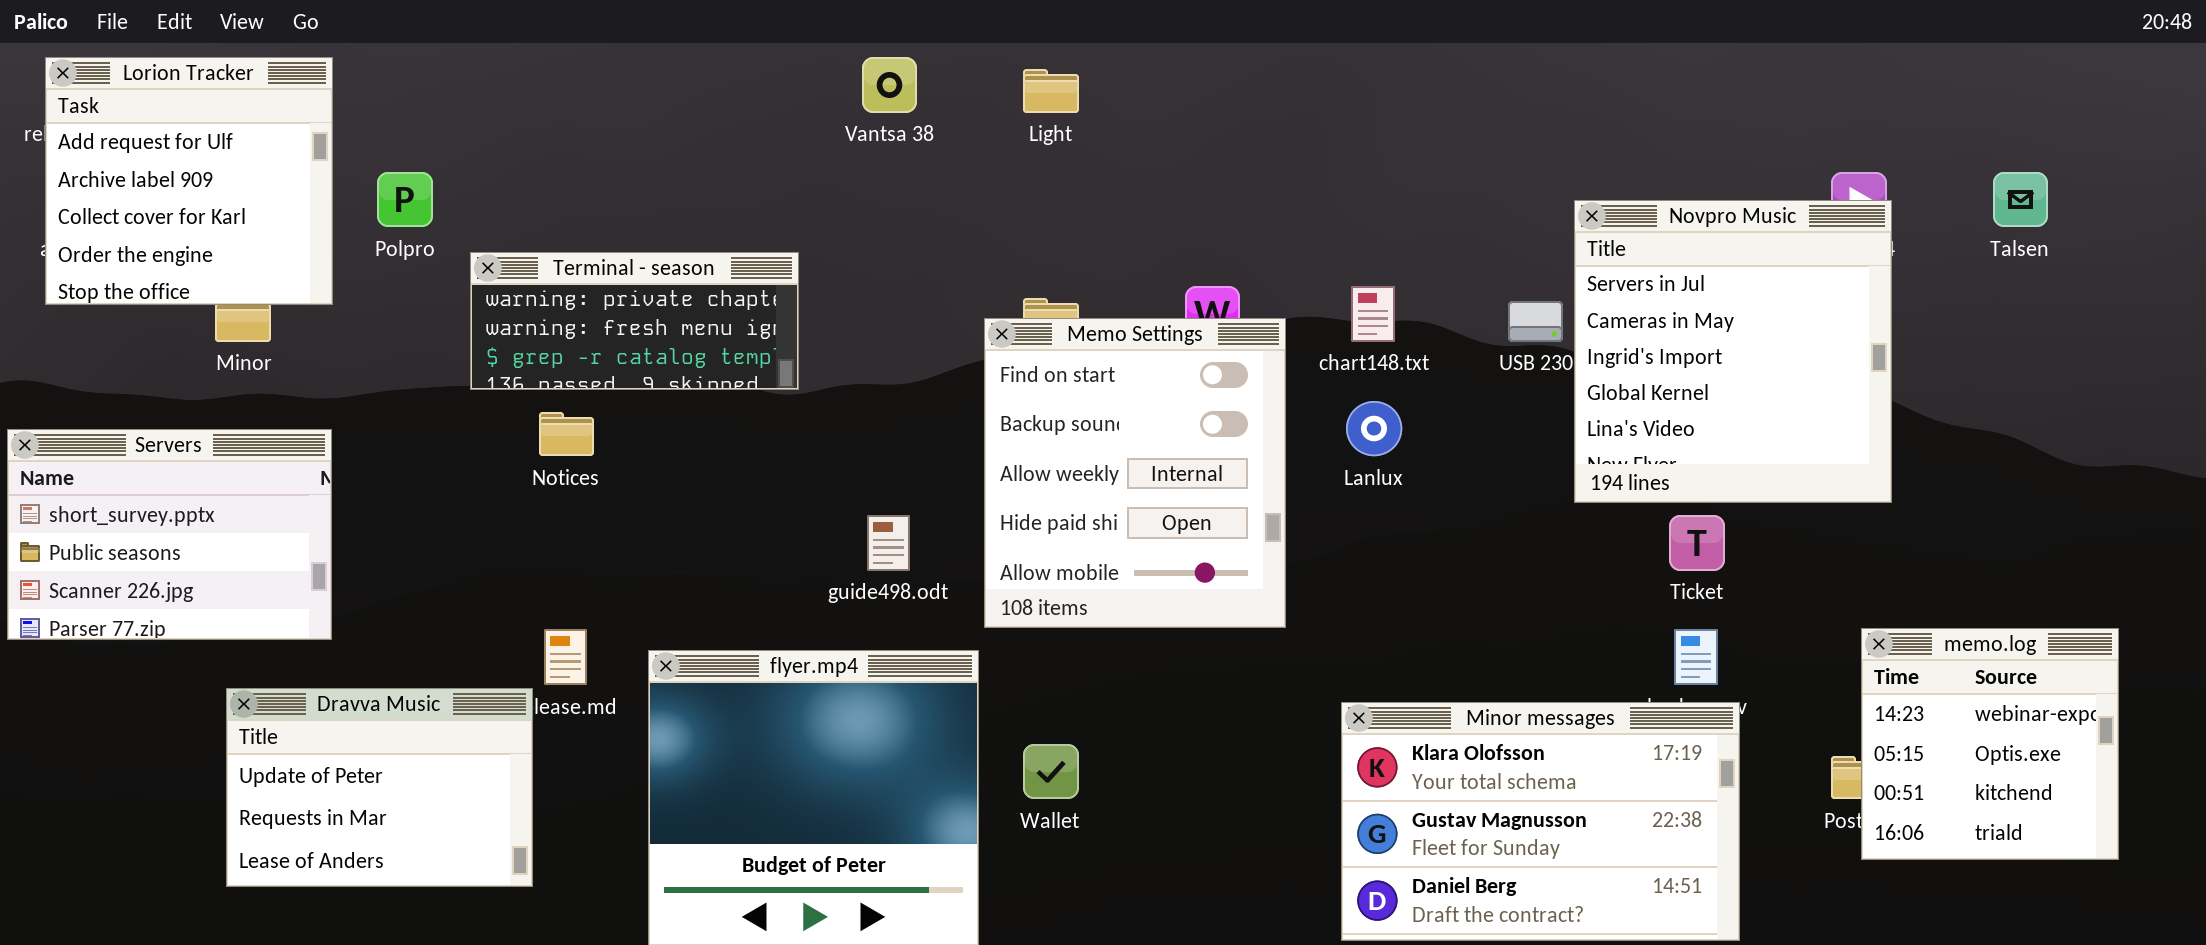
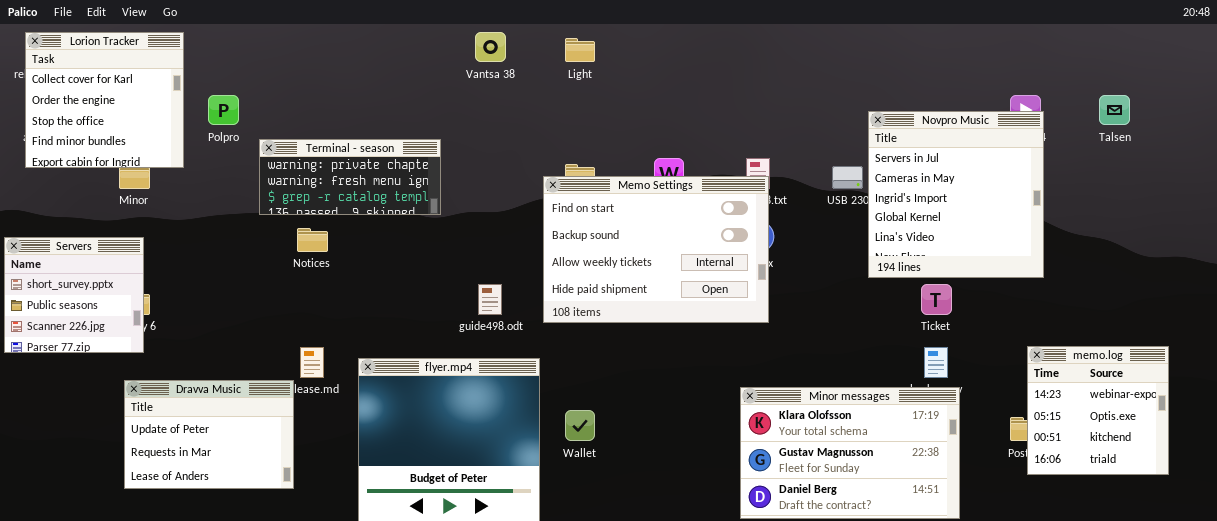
Lorion Tracker: [45,57,333,305] -> [25,32,184,168], scrolled down 2 rows
Memo Settings: [984,318,1286,628] -> [543,176,769,323], resized
Servers: [7,429,332,640] -> [4,237,144,353], resized

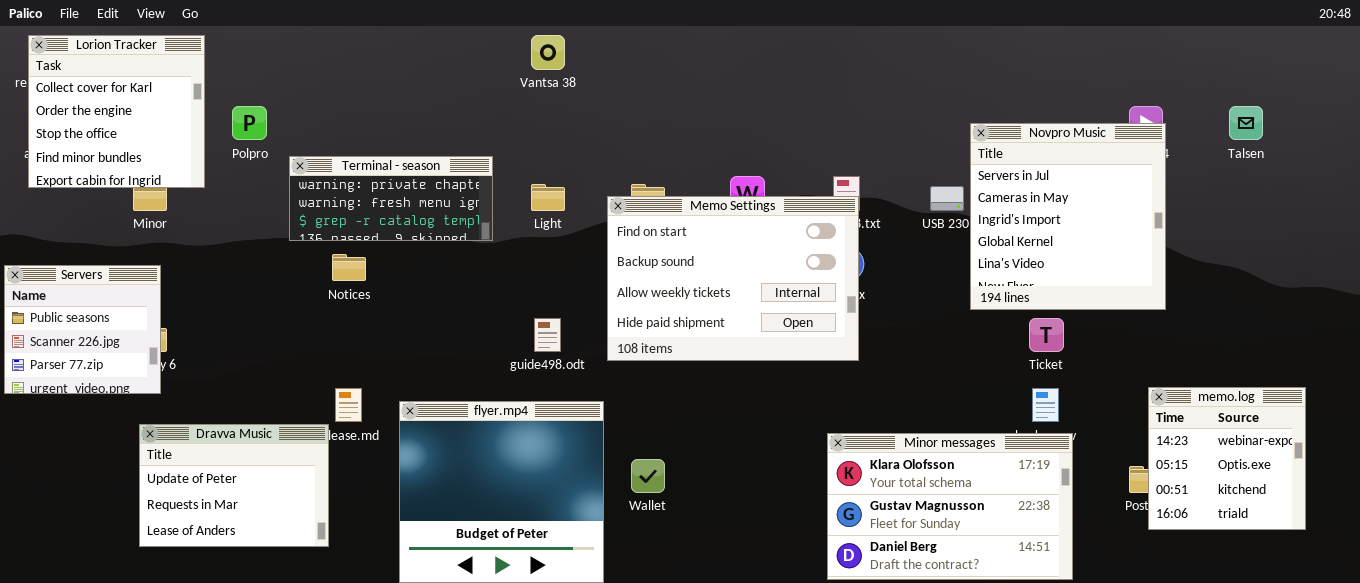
Light: [565,38,595,62] -> [531,184,565,211], moved
Servers: [4,237,144,353] -> [4,265,161,394], scrolled down 1 row

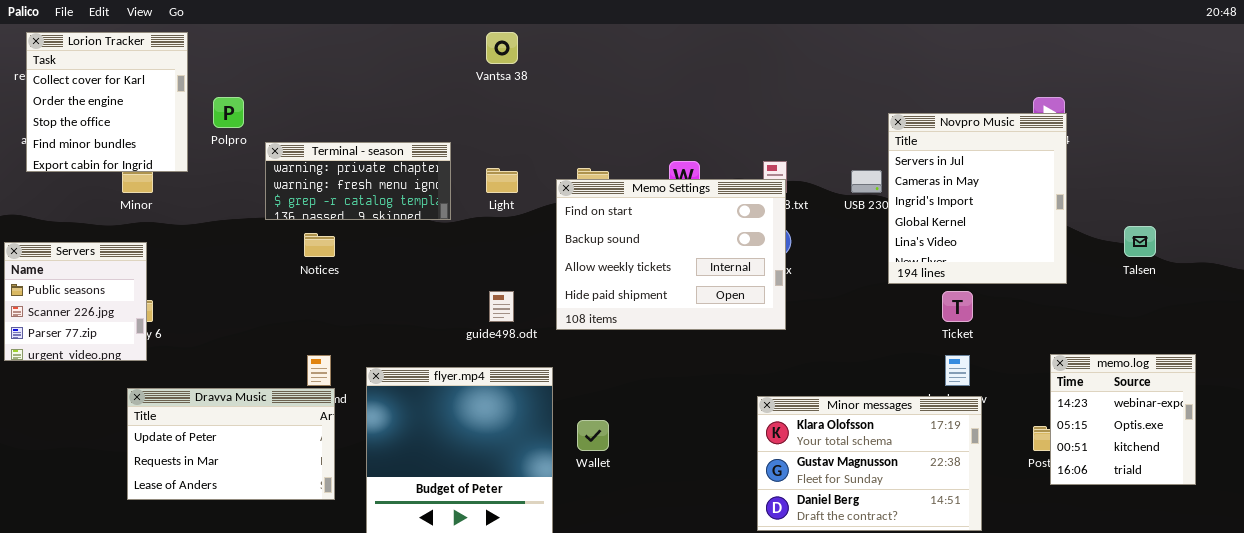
Talsen: [1229,106,1263,140] -> [1124,226,1156,257], moved
Dravva Music: [139,424,329,547] -> [127,388,335,500], resized

